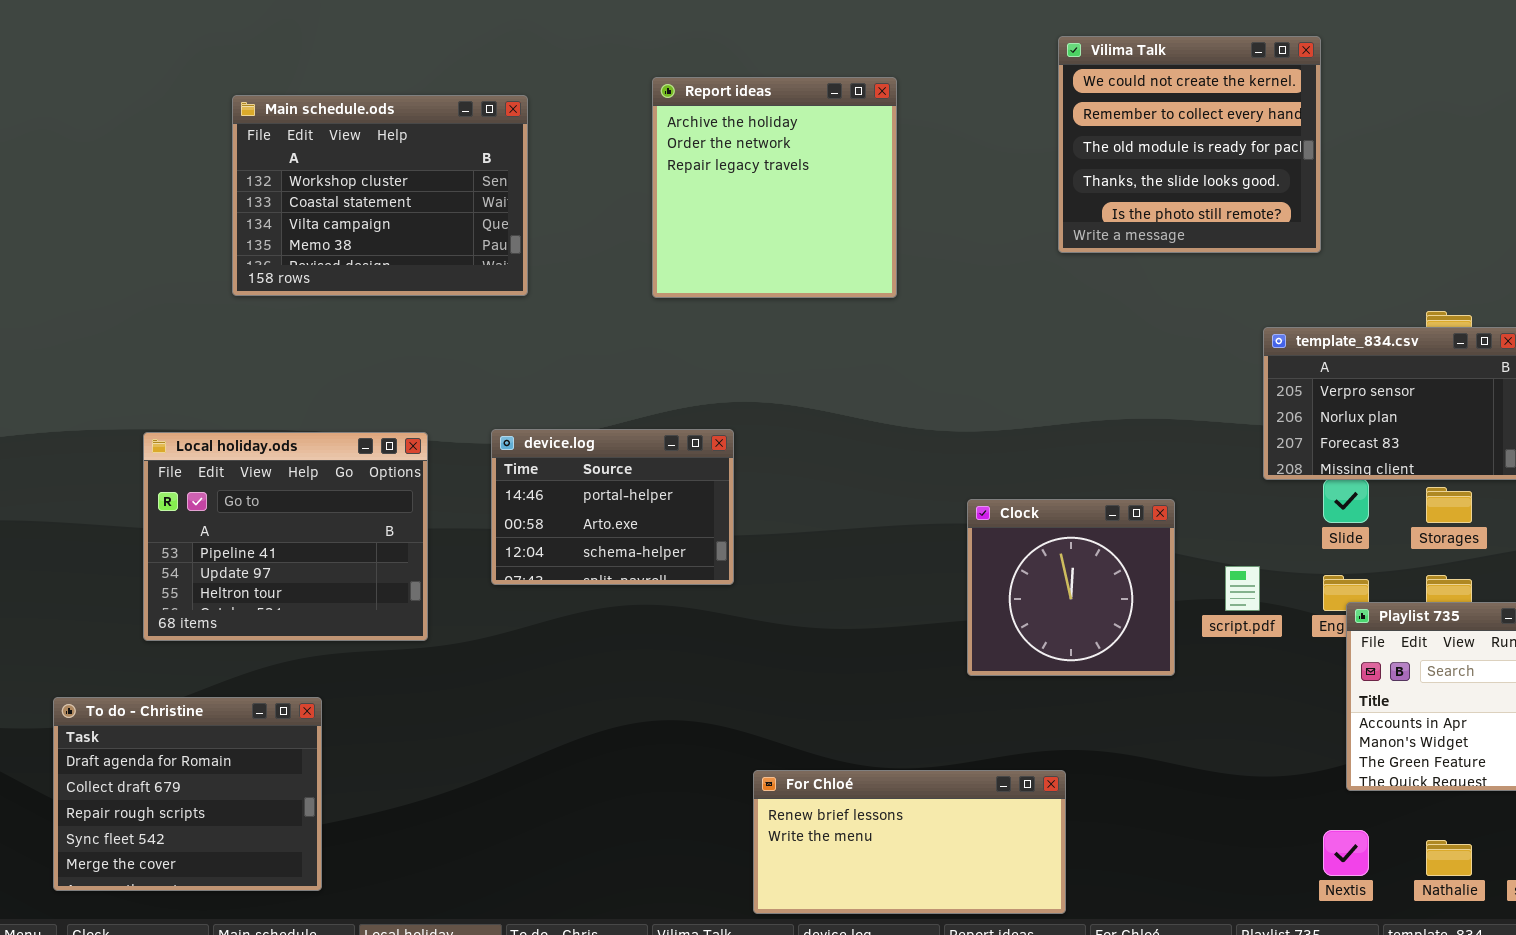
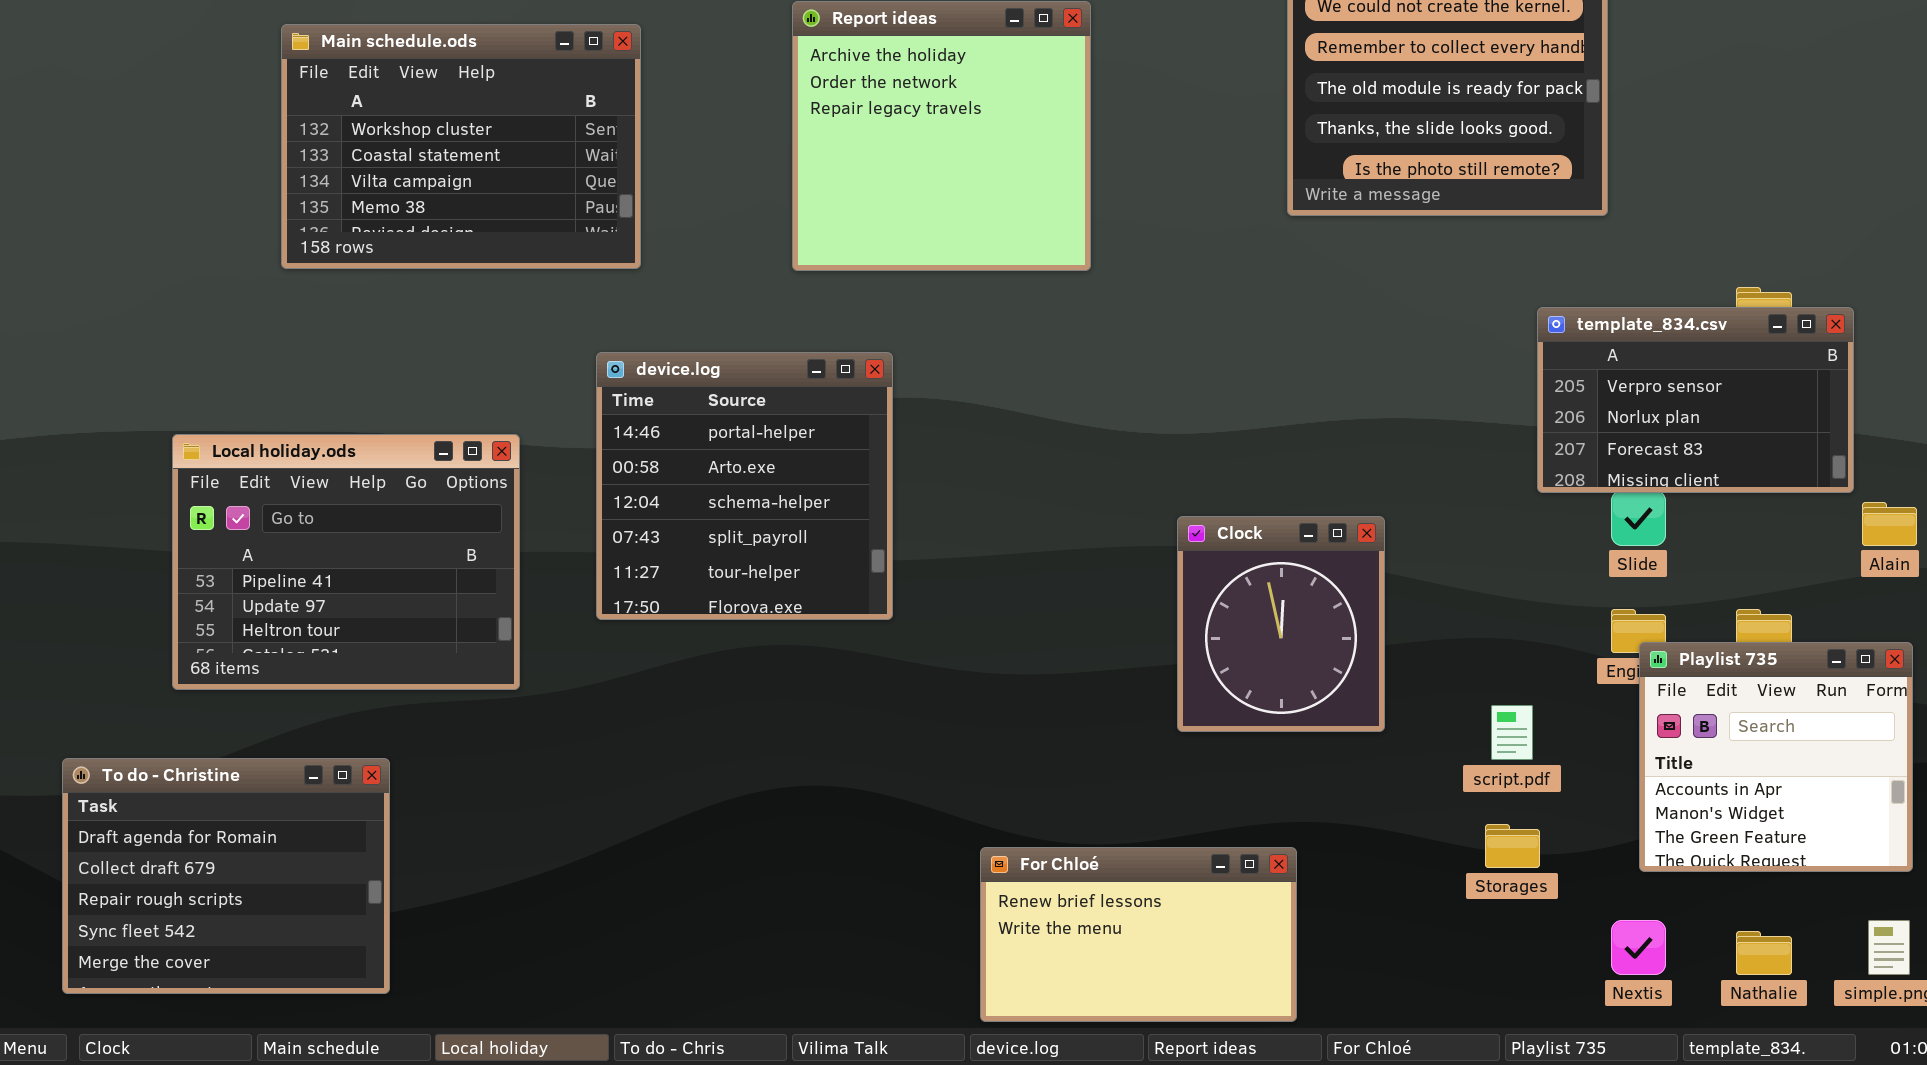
device.log: [491,429,734,585] -> [596,352,893,620], resized
Storages: [1426,487,1472,523] -> [1485,824,1540,868], moved
Clock: [967,499,1175,676] -> [1177,516,1385,732], resized
script.pdf: [1225,566,1260,611] -> [1491,705,1533,760], moved
For Chloé: [753,770,1066,914] -> [980,847,1297,1022], resized

